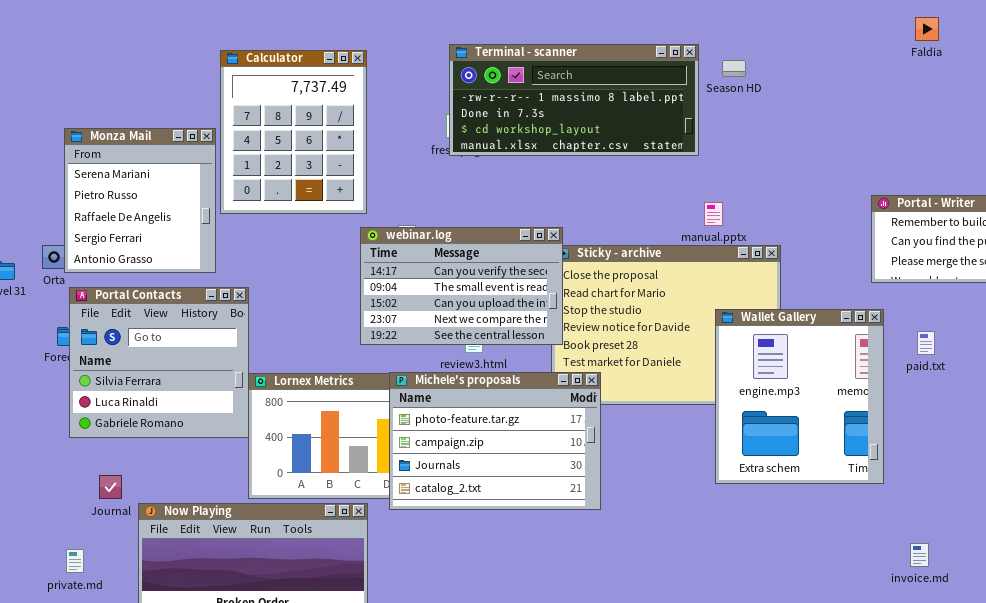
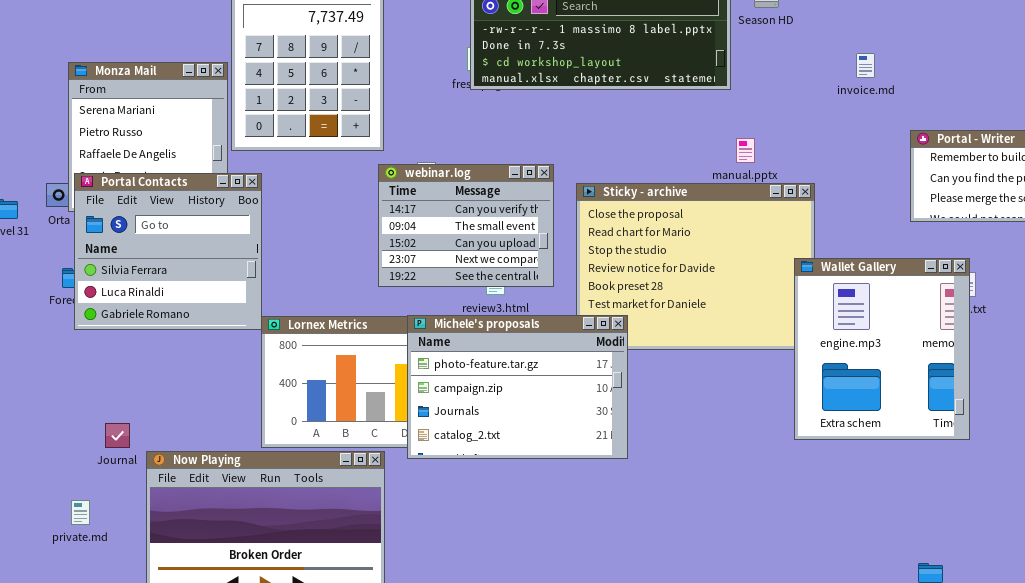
webinar.log: [360,227,563,345] -> [378,164,554,287], resized
Portal Contacts: [69,287,249,438] -> [74,173,262,330], moved
Wallet Gallery: [715,309,884,484] -> [794,258,970,440], moved
invoice.md: [910,543,929,567] -> [856,53,875,78], moved

